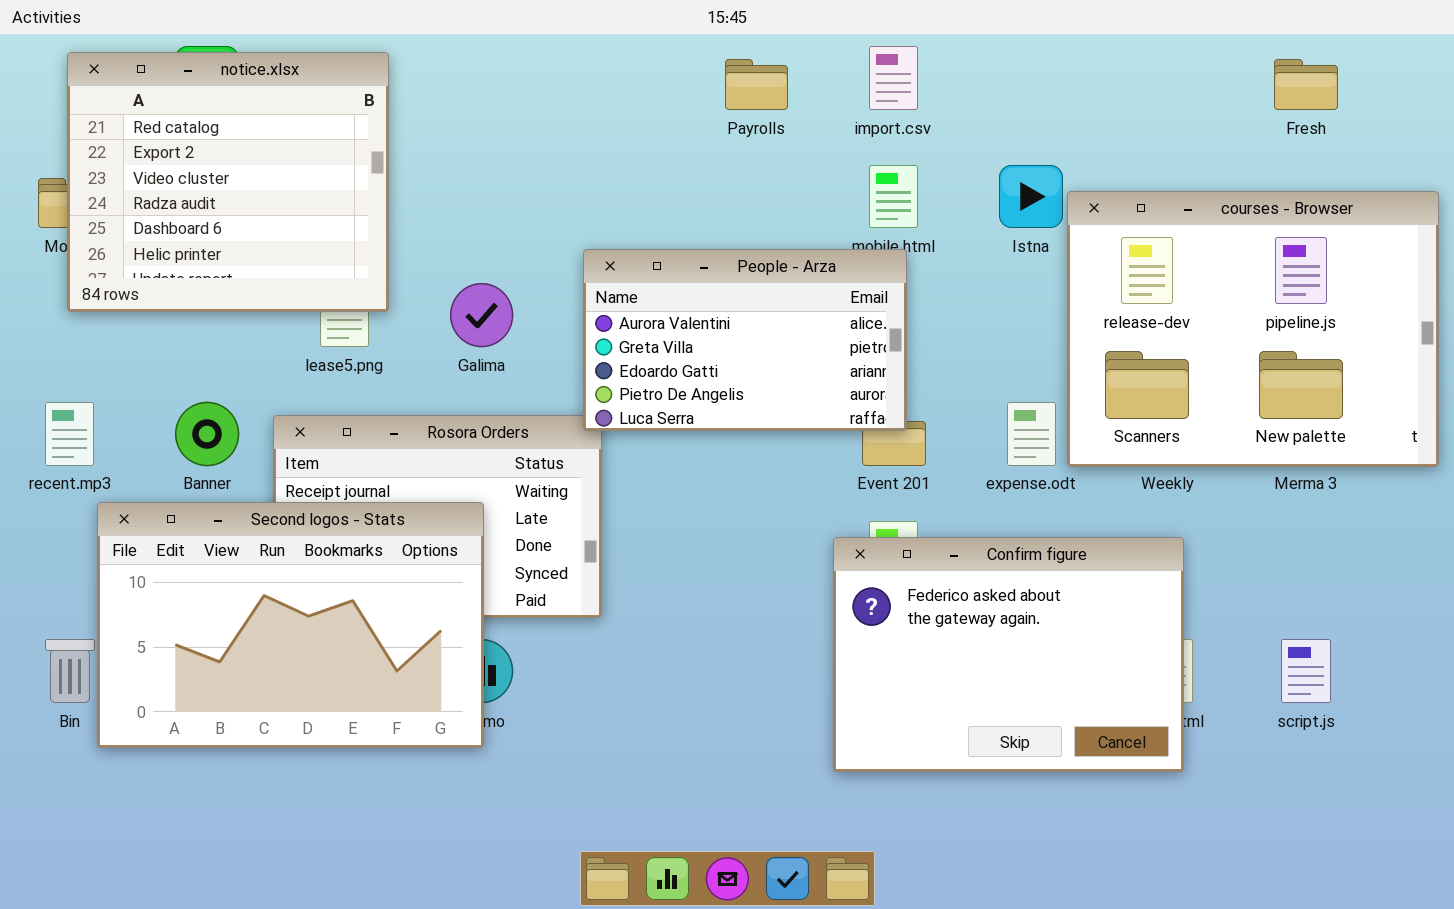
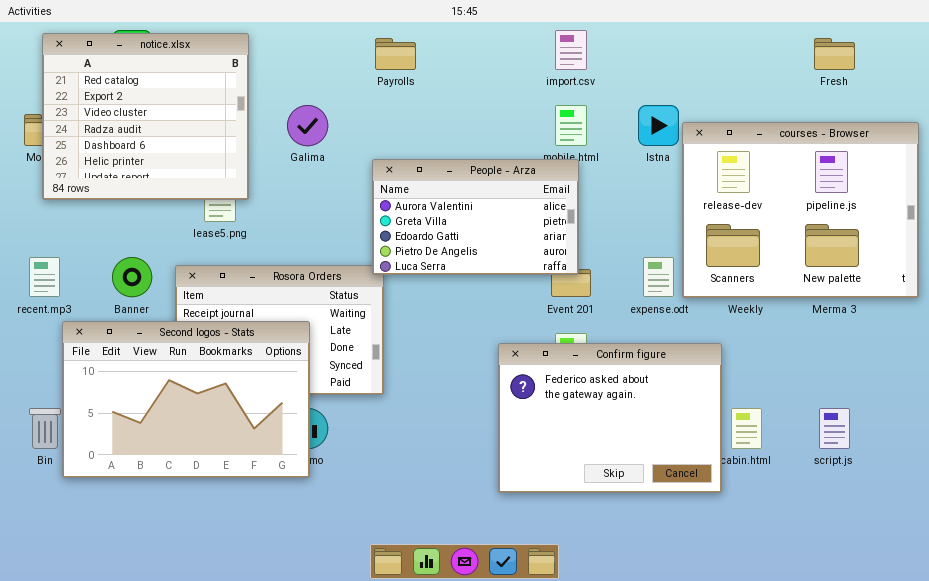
Payrolls: [725,59,788,110] -> [375,38,416,70], moved
Galima: [450,283,513,347] -> [287,105,328,146], moved
Confirm figure: [833,537,1184,772] -> [498,343,722,493], moved

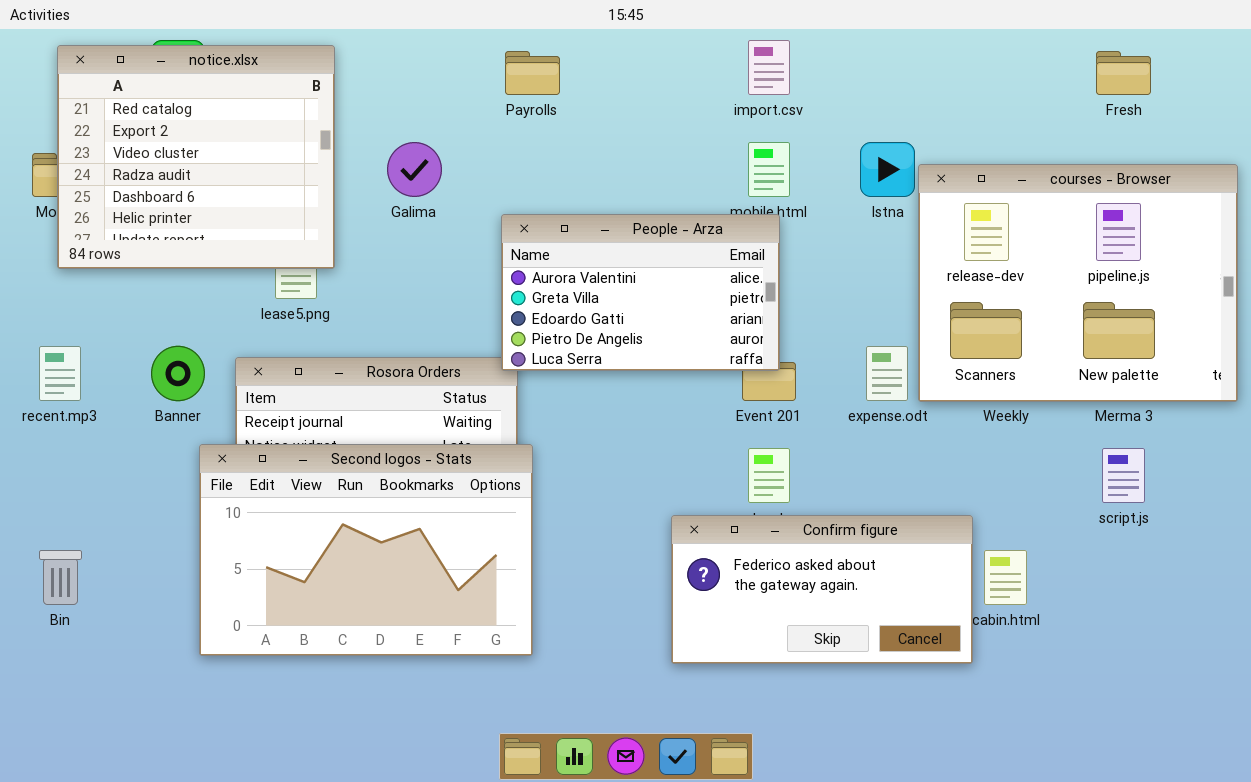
Second logos - Stats: [62,321,310,478] -> [199,444,533,656], moved
Confirm figure: [498,343,722,493] -> [671,515,973,664], resized
script.js: [819,408,850,449] -> [1102,448,1145,503], moved

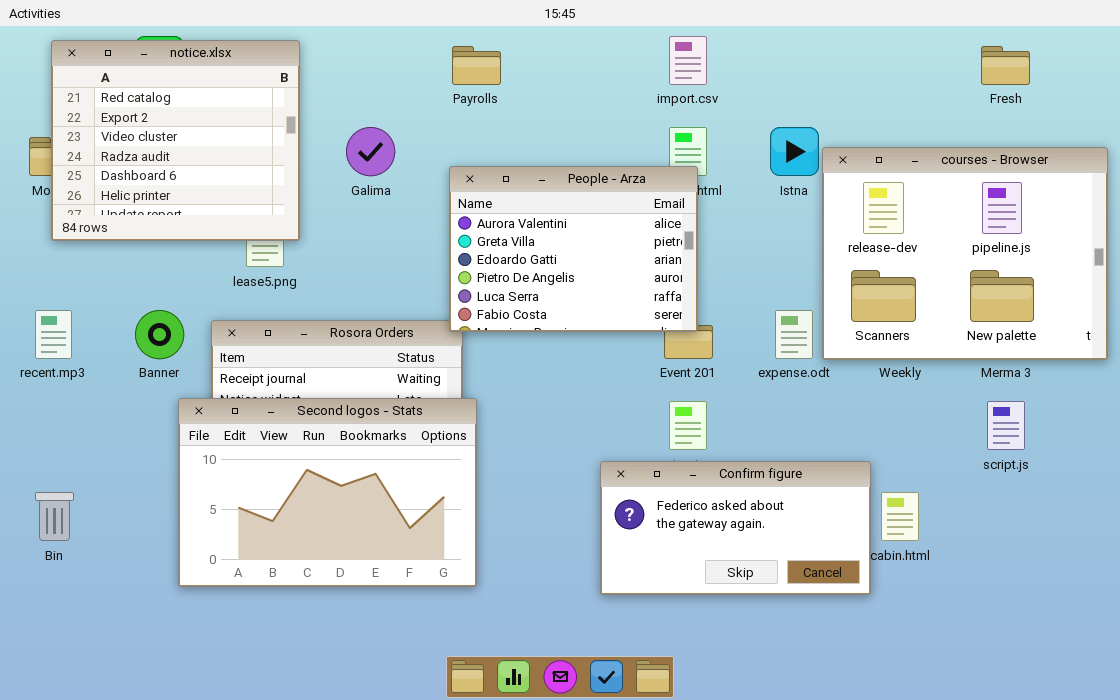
People - Arza: [501,214,780,371] -> [449,166,698,332], resized

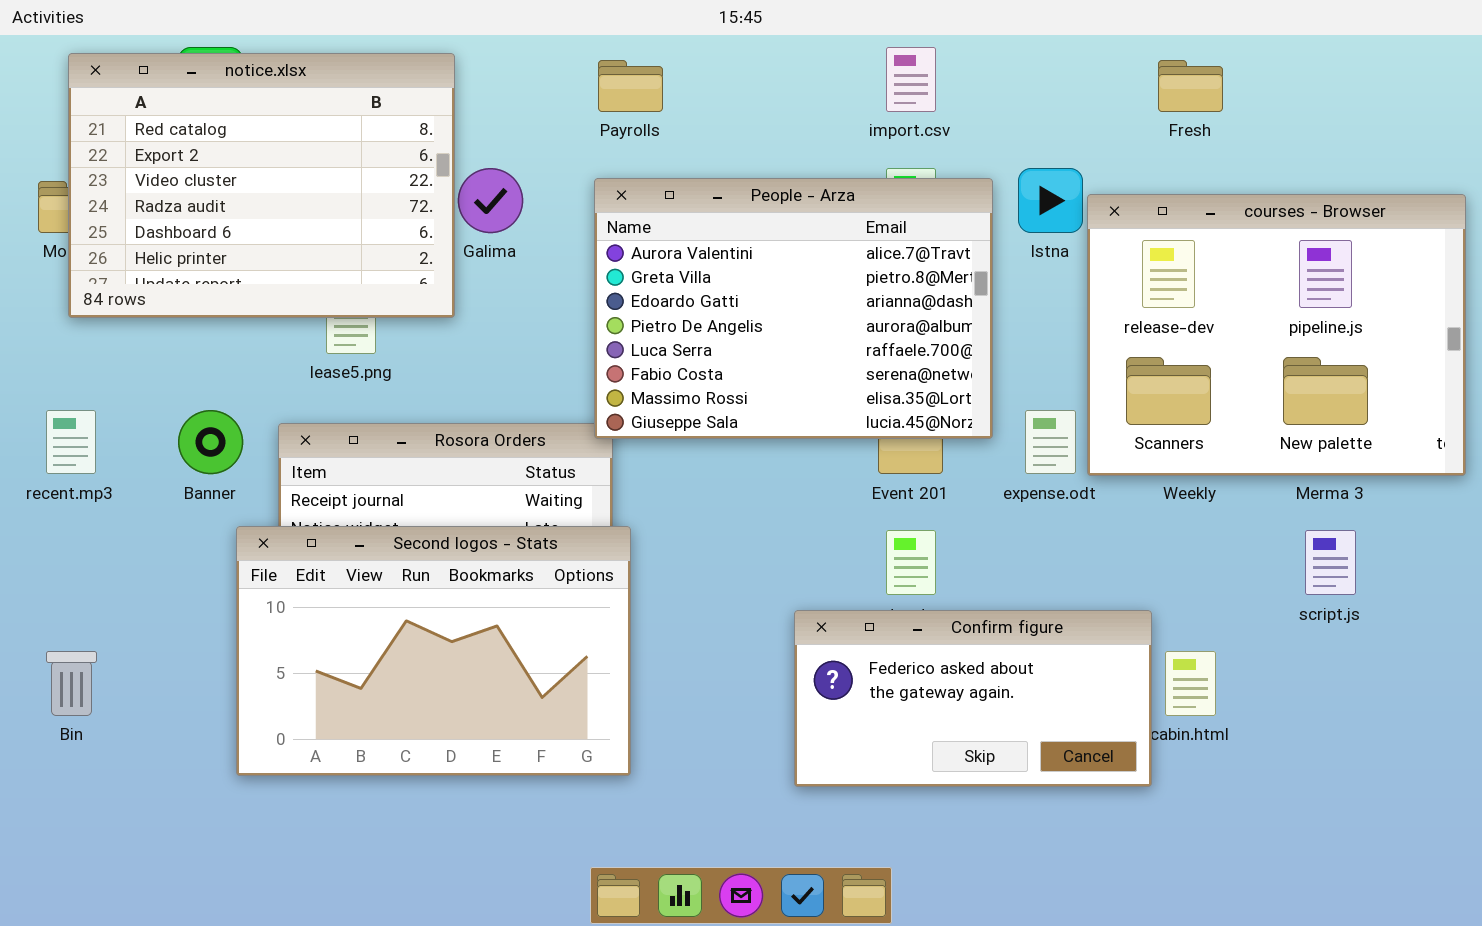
notice.xlsx: [51,40,300,241] -> [68,53,455,318], resized
Fresh: [981,46,1030,85] -> [1158,60,1223,112], moved
People - Arza: [449,166,698,332] -> [594,178,993,439], resized

